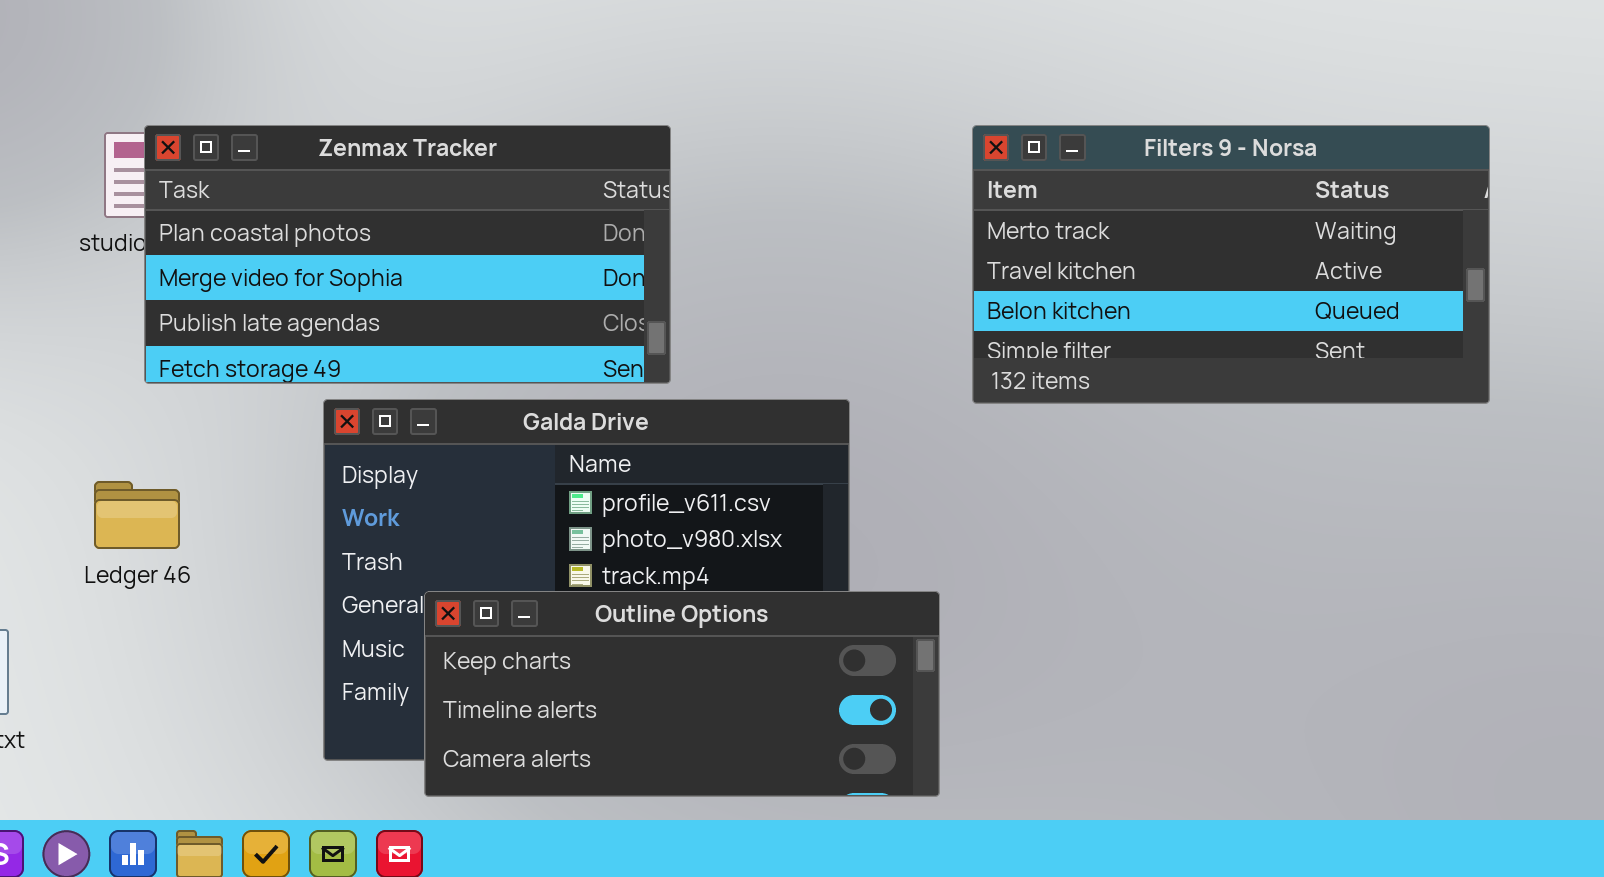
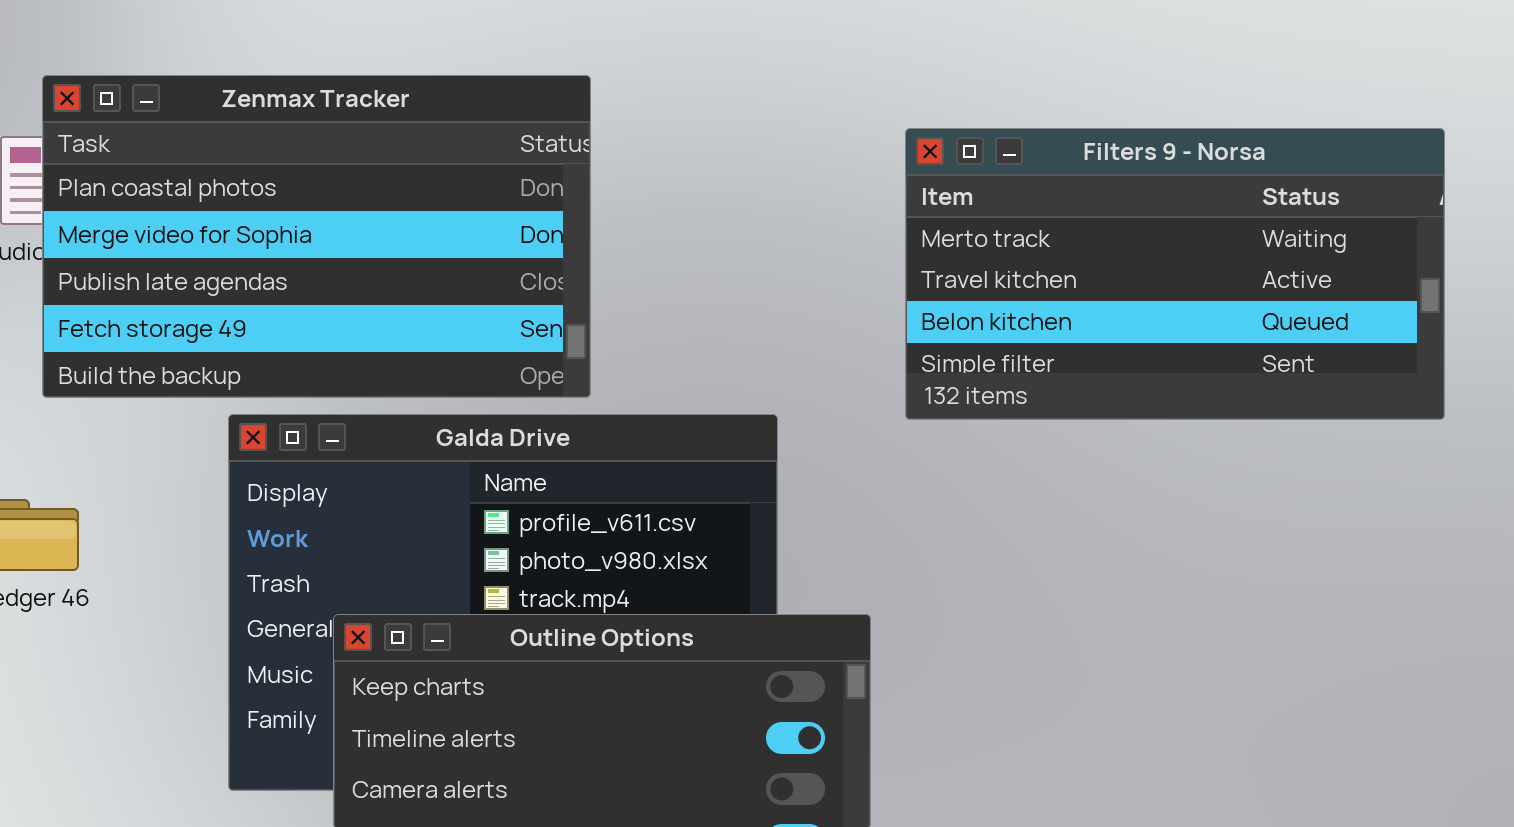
Zenmax Tracker: [144,125,671,384] -> [42,75,591,398], resized

